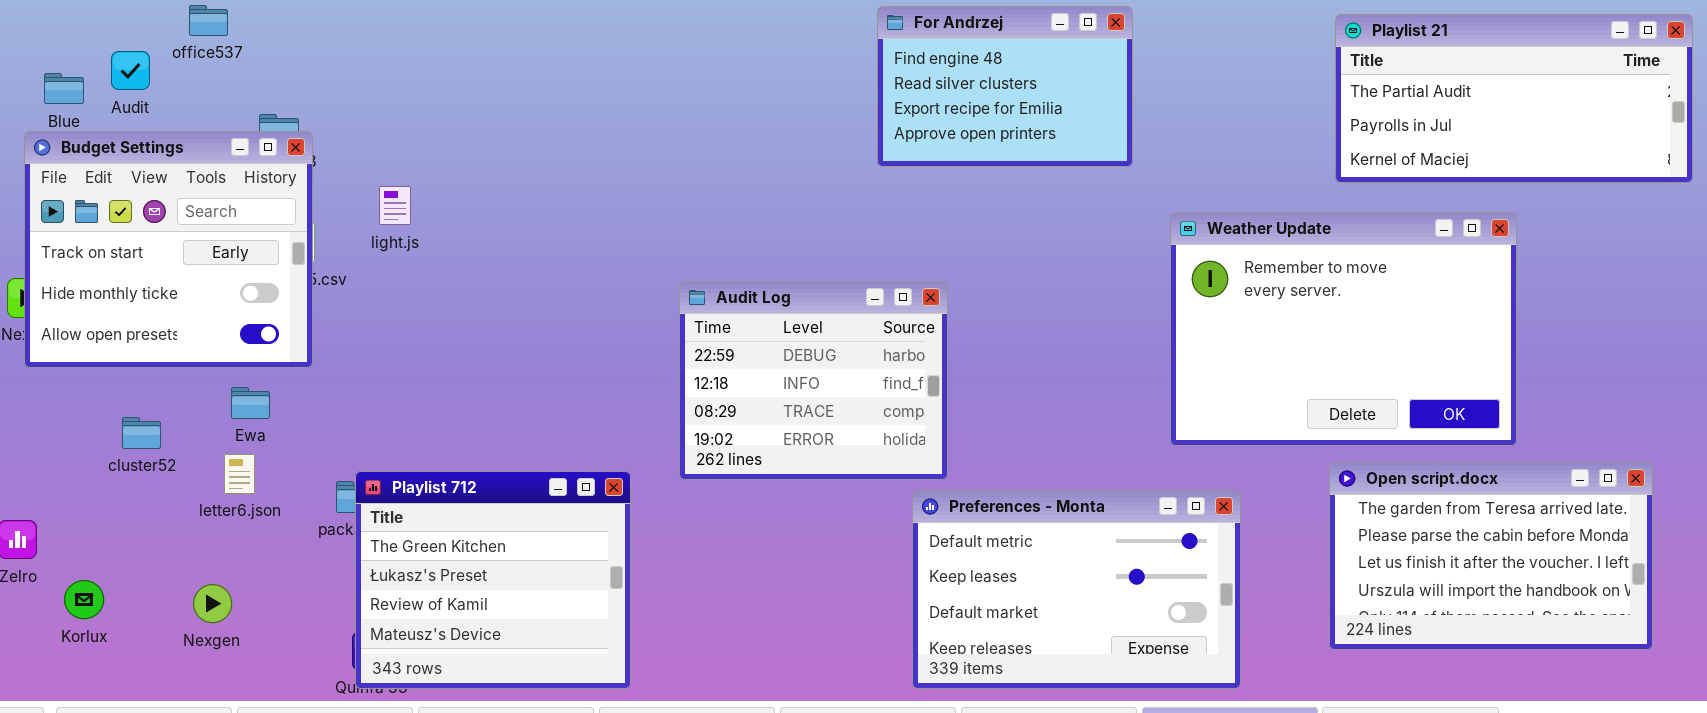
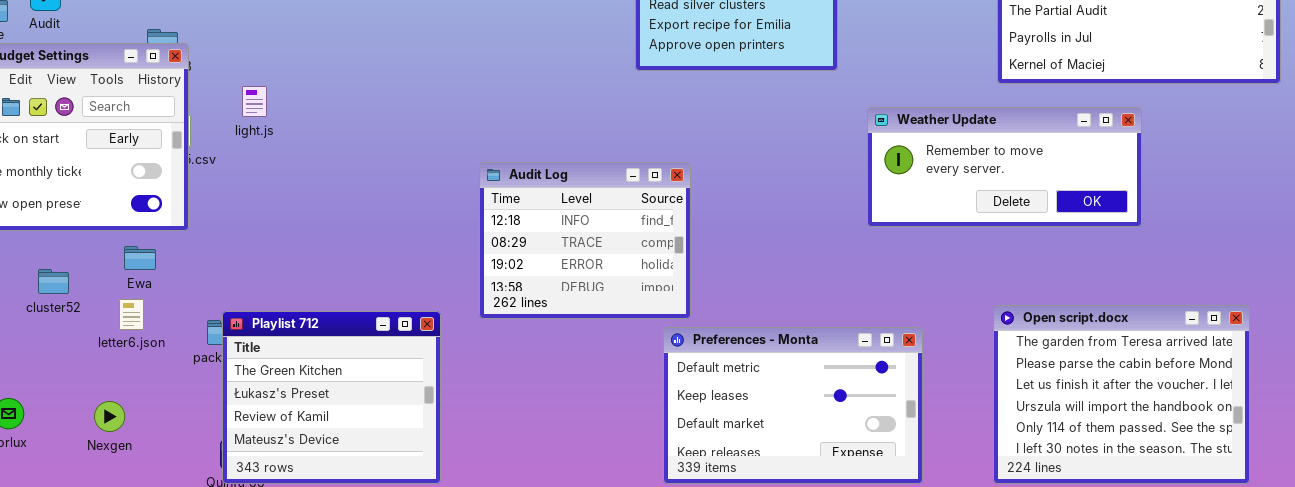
Weather Update: [1170,212,1517,446] -> [867,107,1142,227], resized
Audit Log: [679,281,948,480] -> [479,162,691,319], scrolled down 1 row
Open script.docx: [1329,462,1653,650] -> [993,305,1250,484], resized

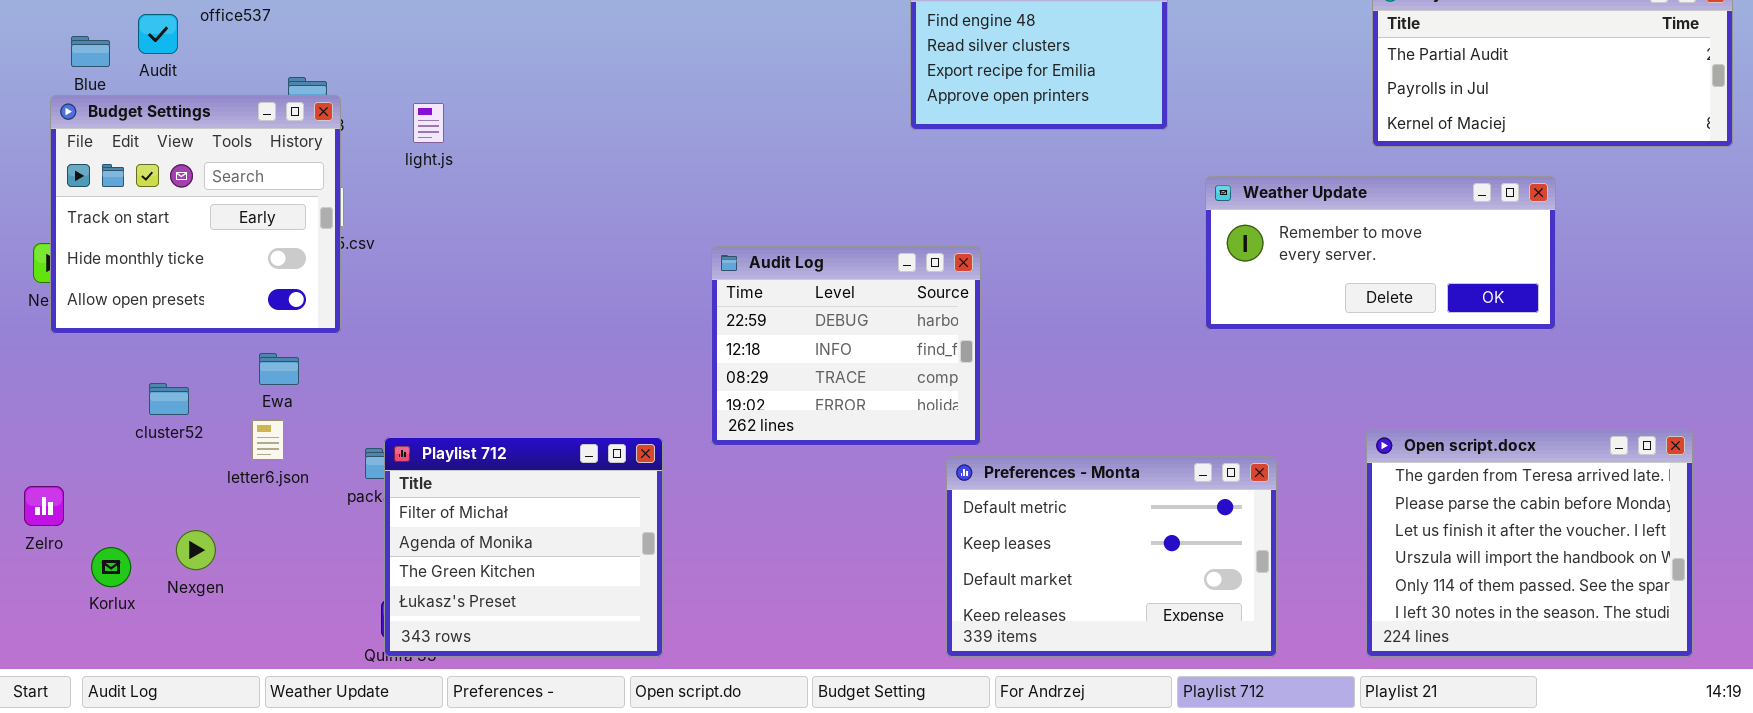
light.js: [242,86,267,117] -> [413,103,444,143], moved
Audit Log: [479,162,691,319] -> [711,246,981,446], scrolled up 1 row
Playlist 712: [222,311,441,484] -> [384,437,663,657], scrolled up 2 rows
Nexgen: [94,401,125,432] -> [176,530,216,570], moved

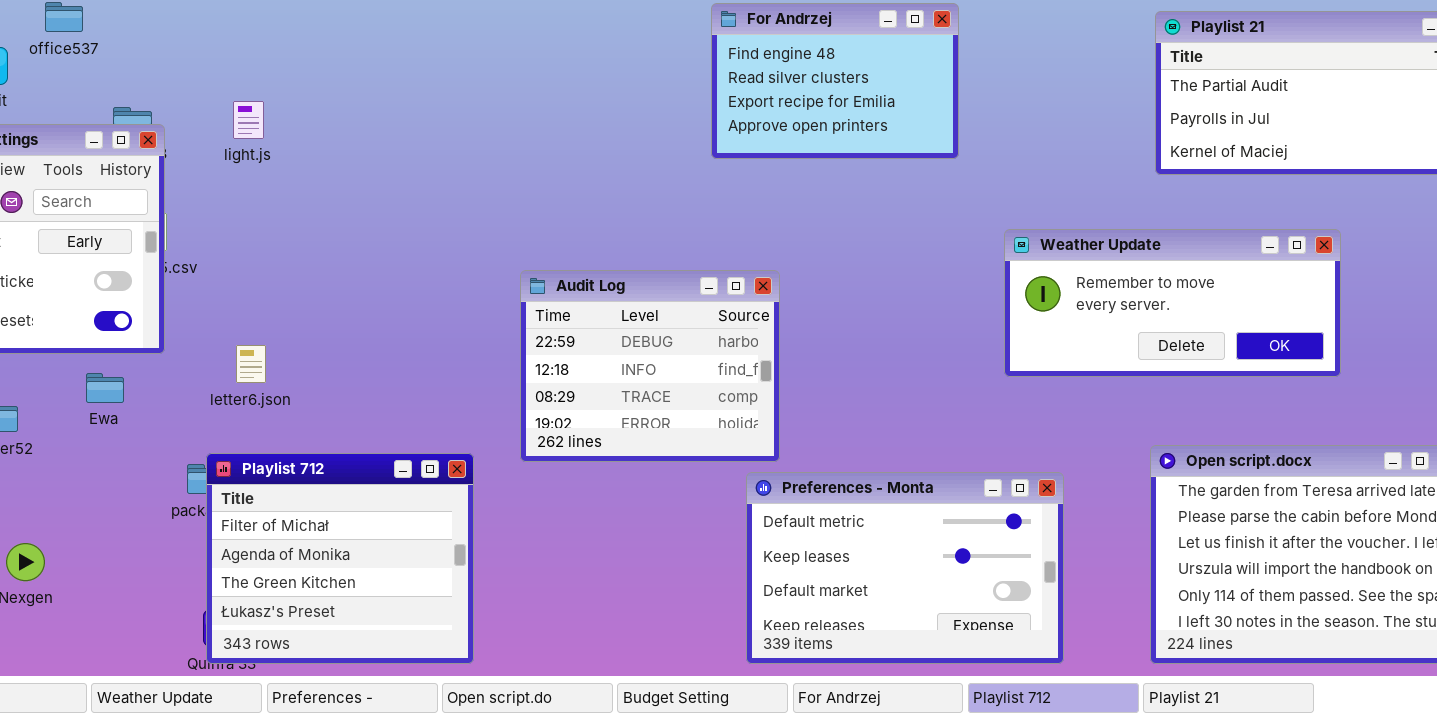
light.js: [413,103,444,143] -> [233,101,264,139], moved
Weather Update: [1205,176,1556,330] -> [1004,229,1341,377], moved
letter6.json: [252,420,284,460] -> [236,345,266,383], moved

